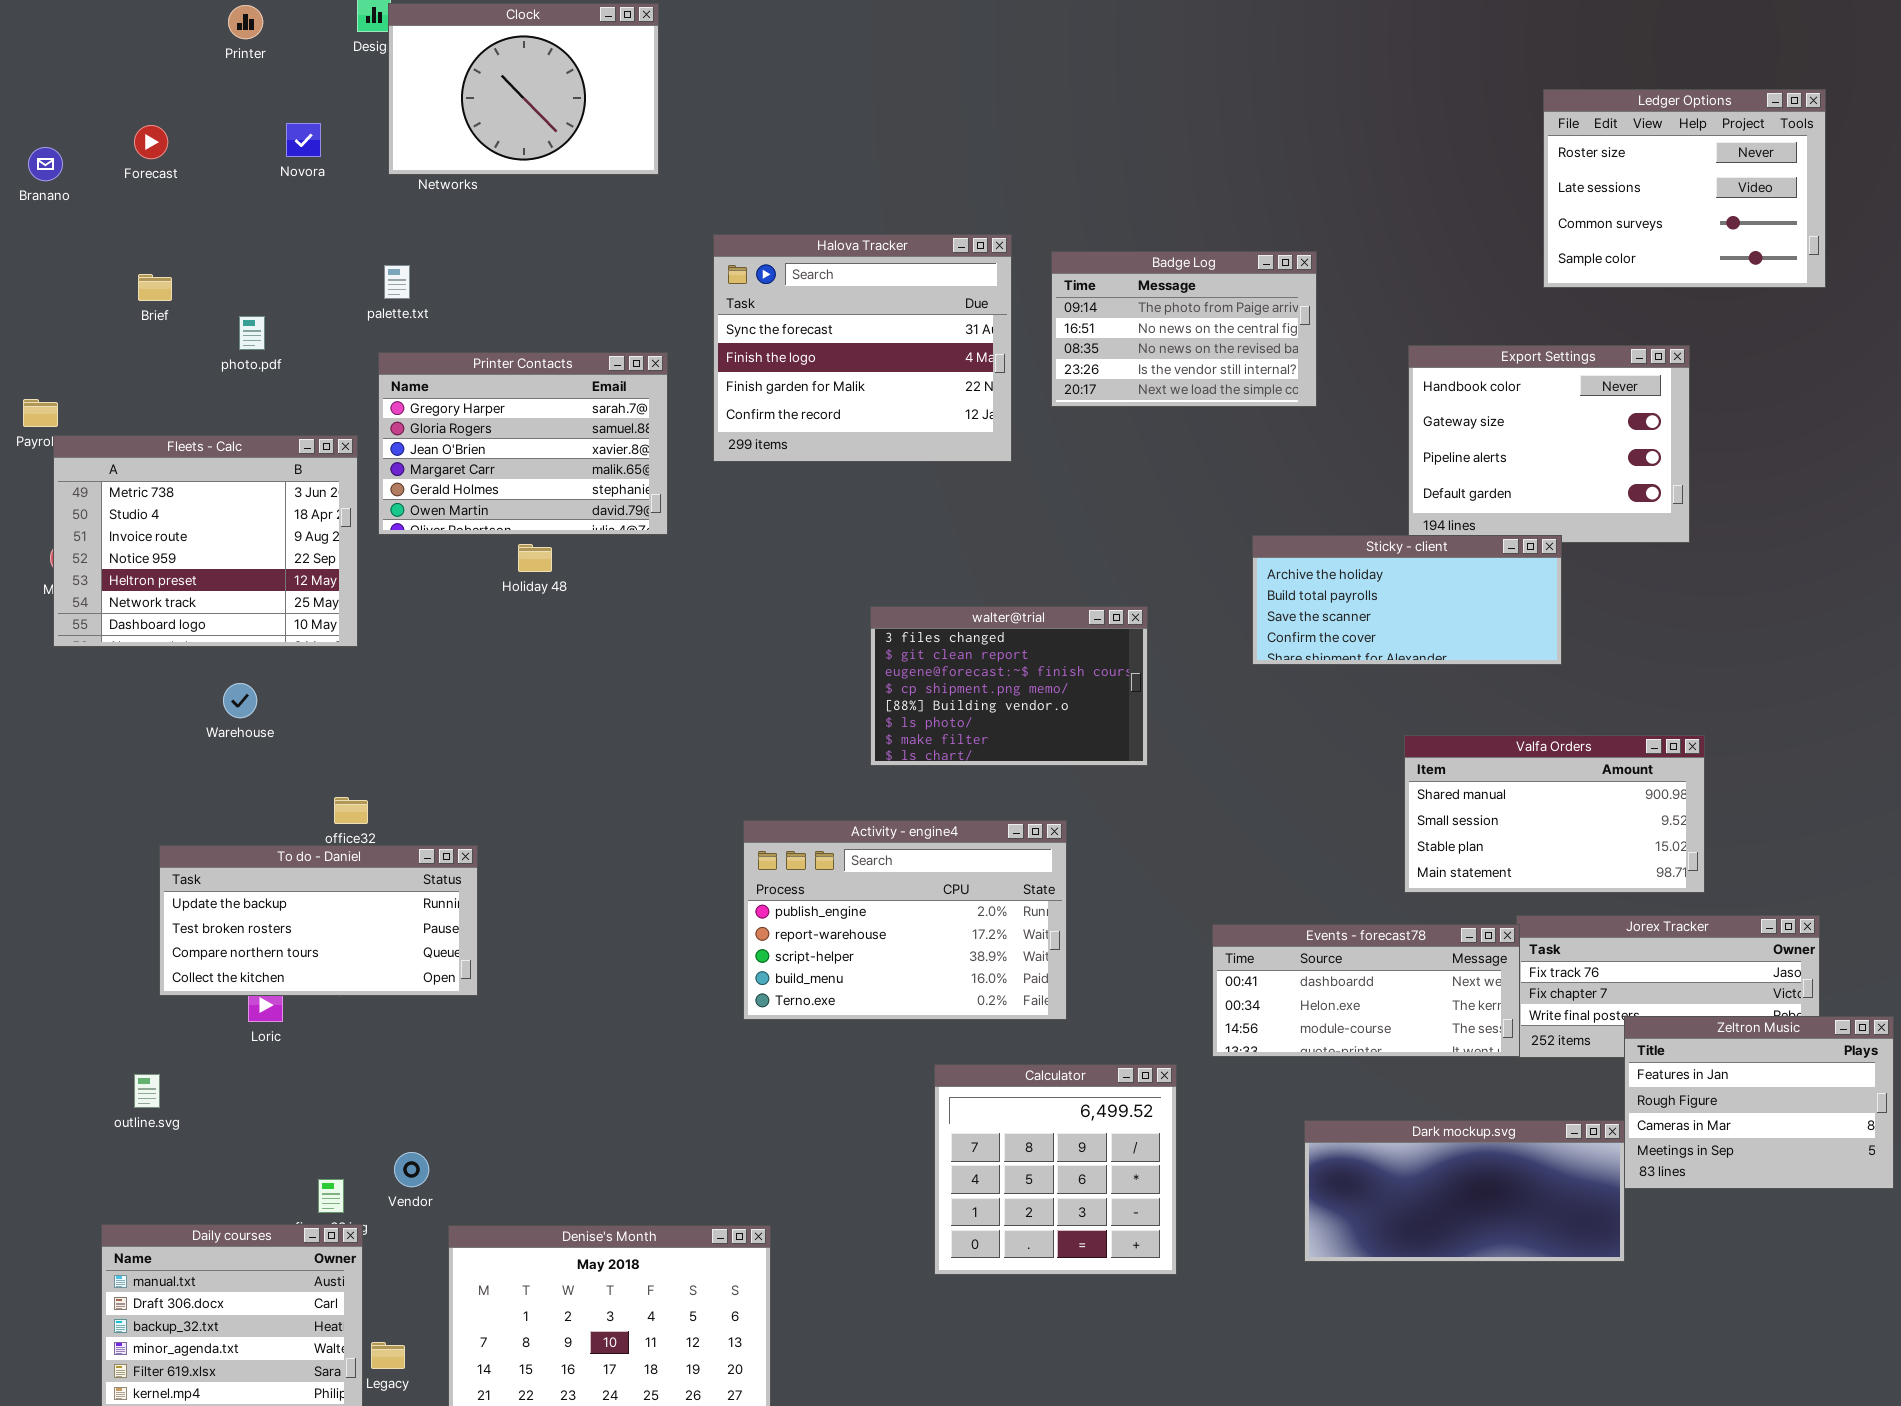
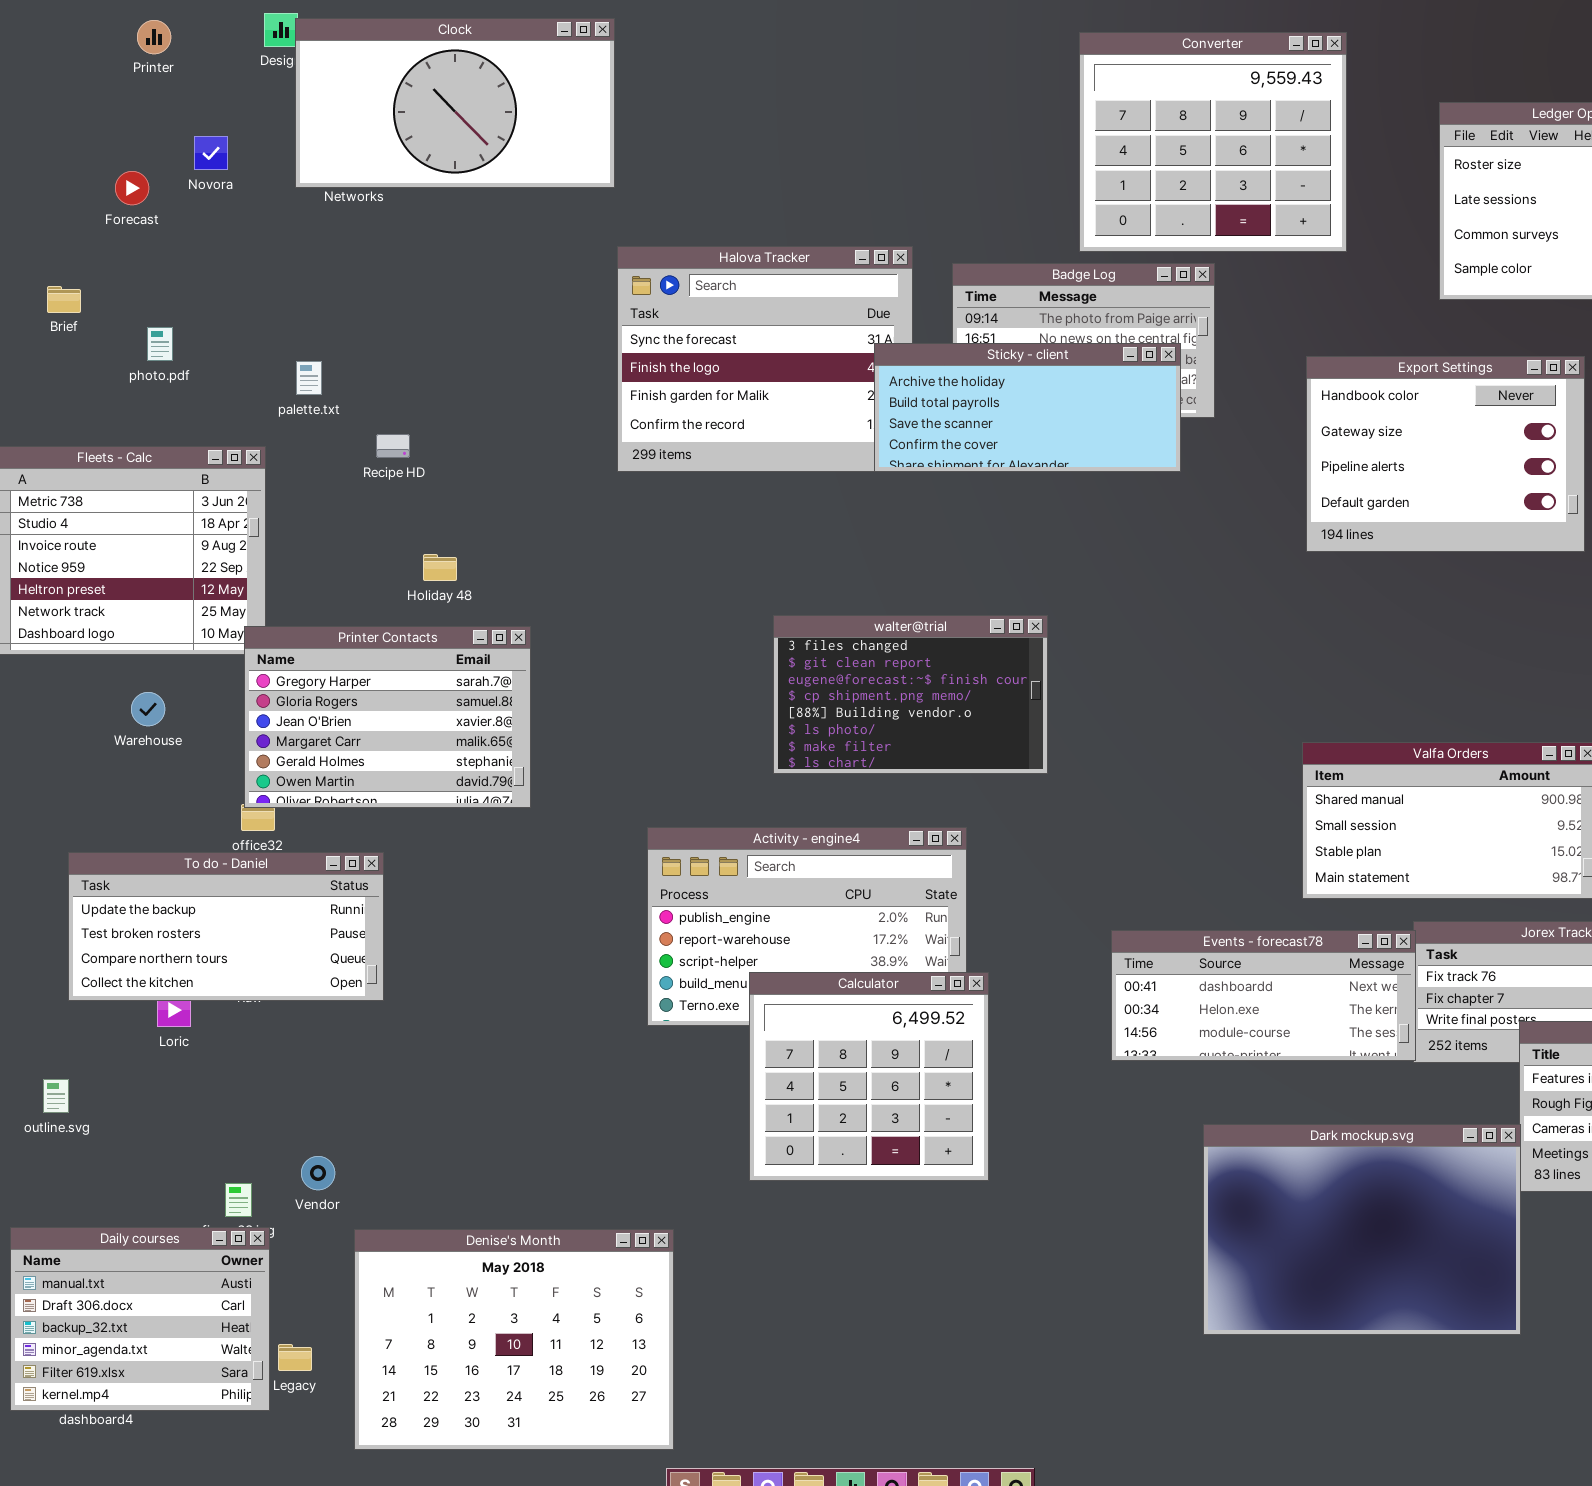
Clock: [388,3,659,175] -> [295,18,615,188], resized
Converter: none -> [1079,32,1347,252], opened
Forecast: [134,125,168,159] -> [115,171,149,205], moved
palette.txt: [384,265,410,299] -> [296,361,322,395], moved
Printer Contacts: [378,352,668,535] -> [244,626,531,808], moved
Sticky - client: [1252,535,1562,665] -> [874,343,1181,472], moved
Calculator: [934,1064,1177,1275] -> [749,972,989,1181], moved
Dark mockup.svg: [1304,1120,1625,1262] -> [1203,1124,1521,1335], resized

